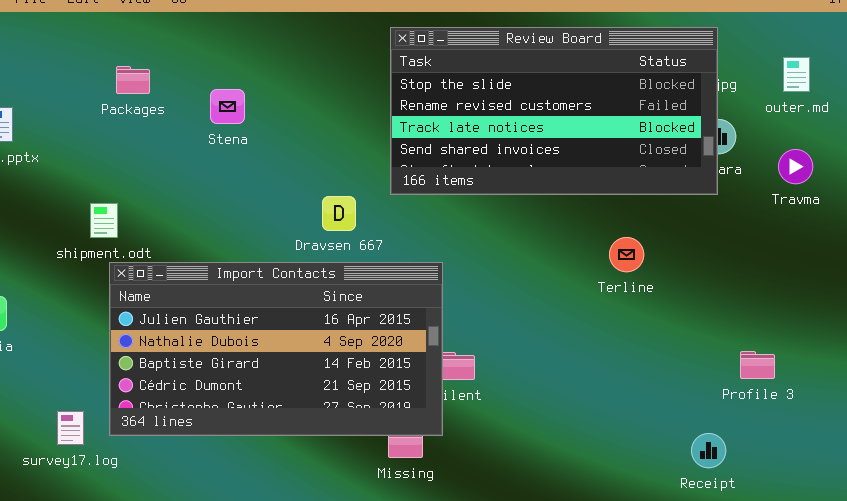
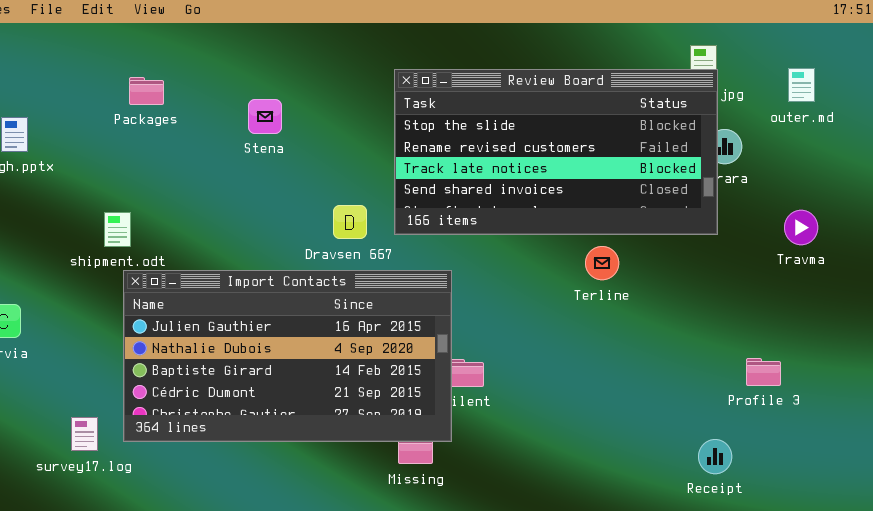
Review Board: [390,27,718,195] -> [394,69,718,235], moved
Stena: [210,89,245,124] -> [248,99,282,134], moved
Travma: [778,149,813,184] -> [784,210,818,245], moved
Terline: [609,237,644,272] -> [585,246,619,280], moved

